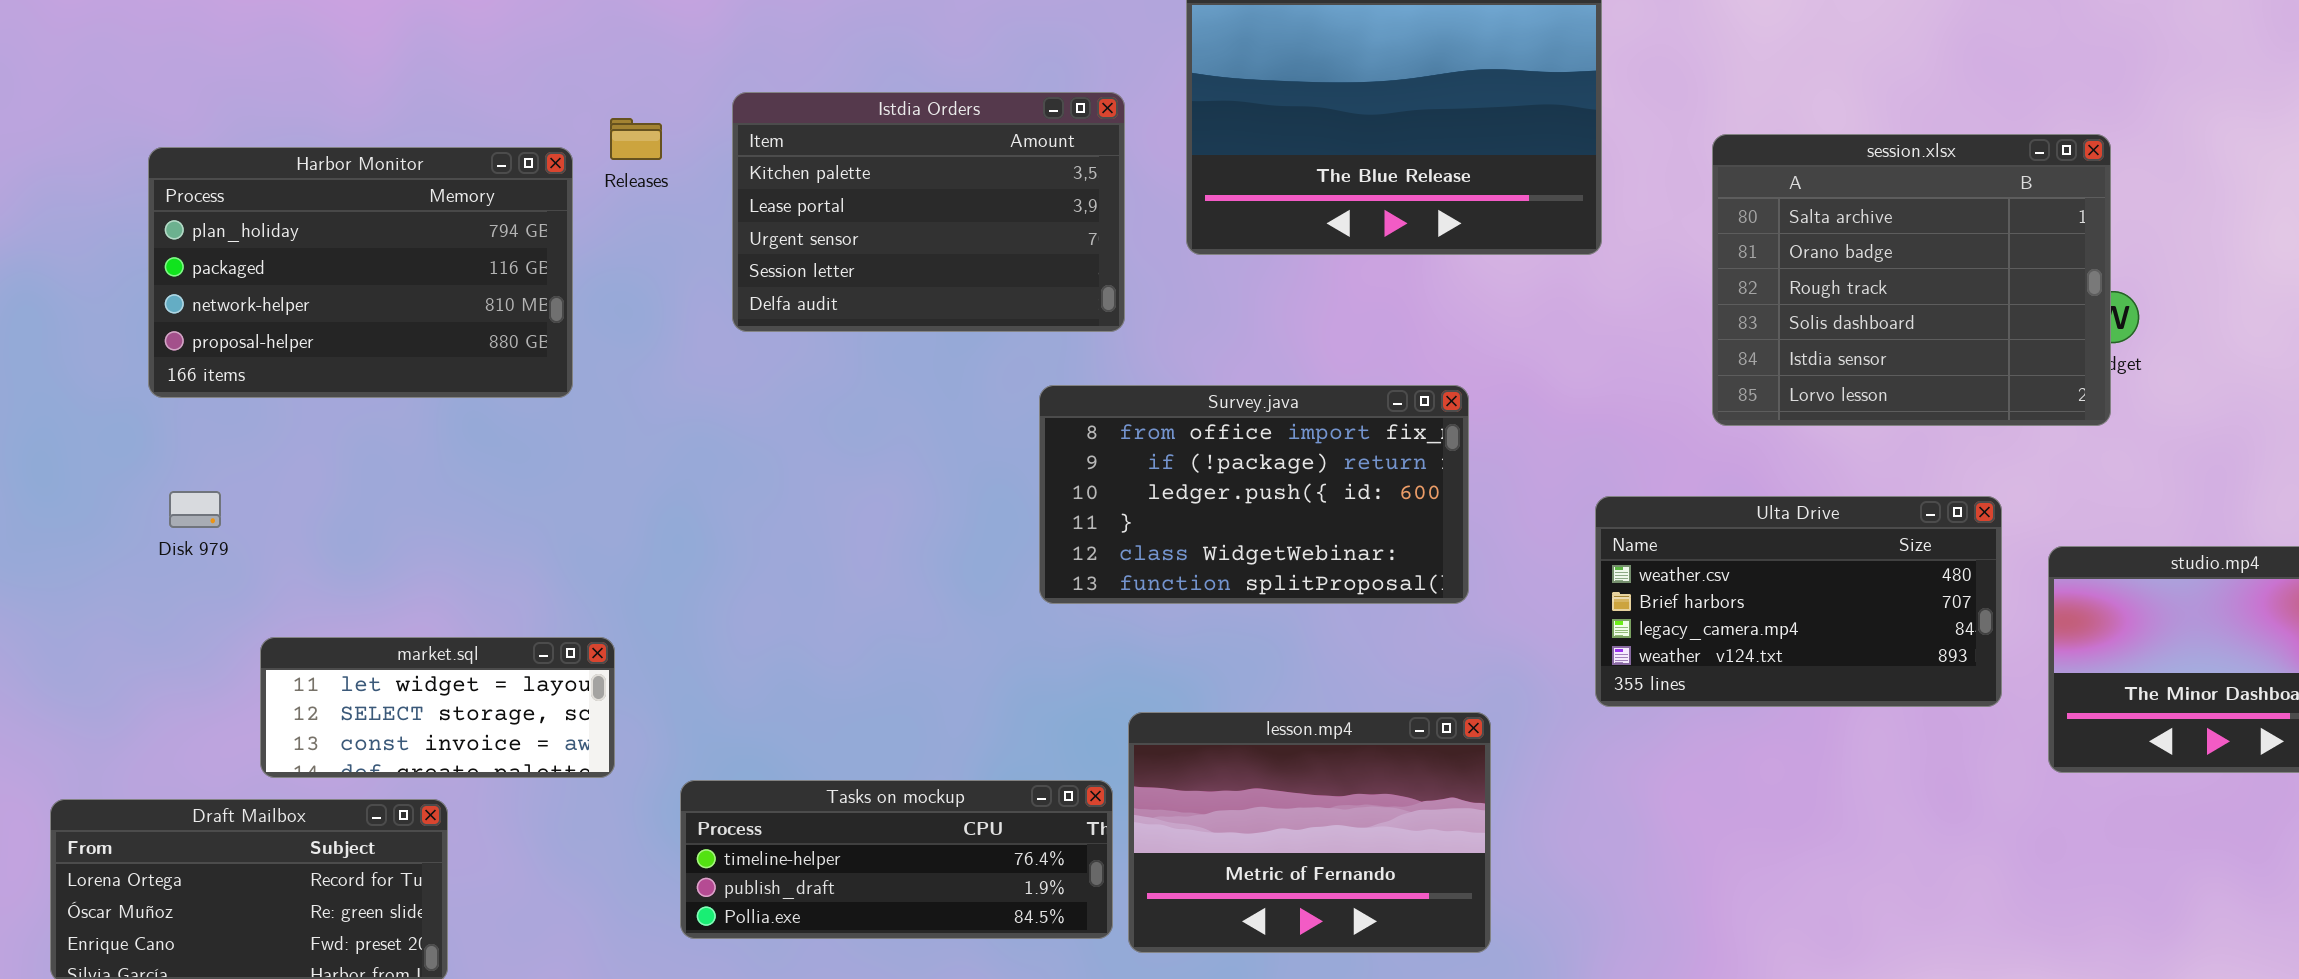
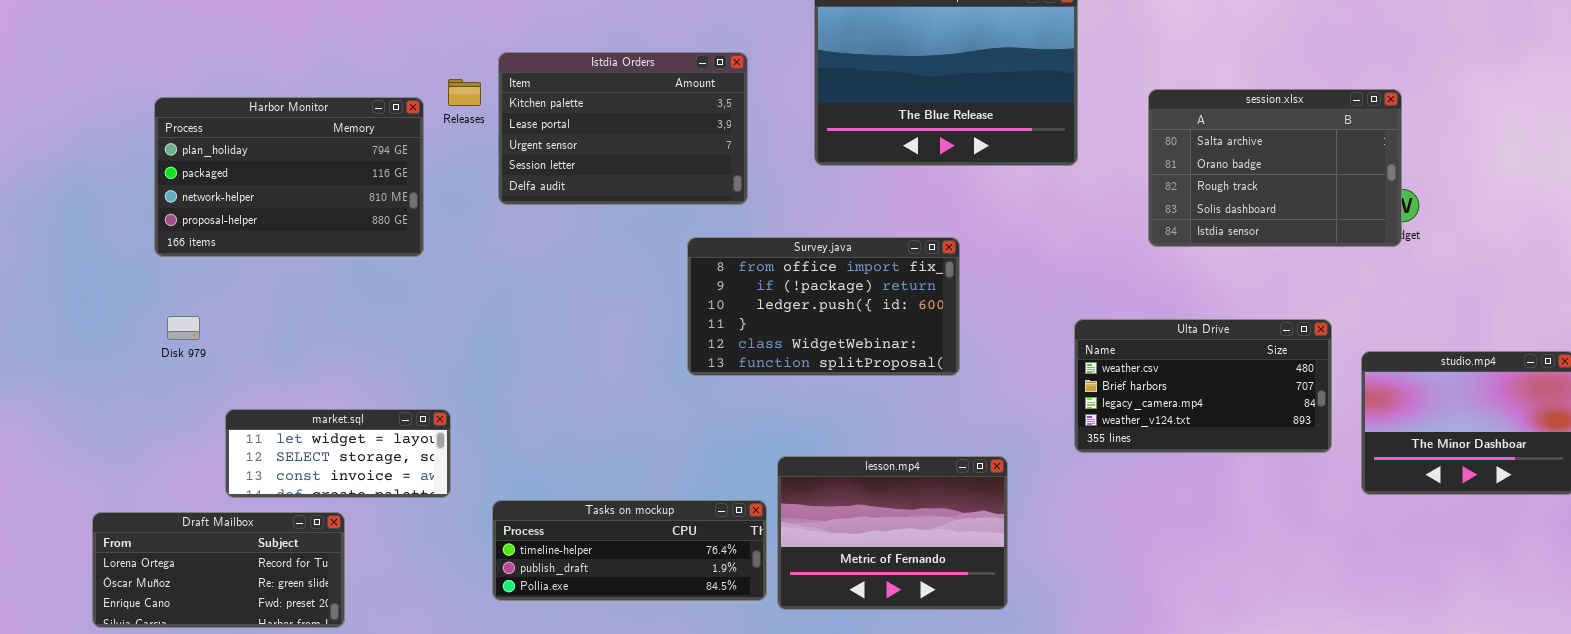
Istdia Orders: [732,92,1125,332] -> [498,52,748,205], moved
session.xlsx: [1712,134,2111,426] -> [1148,89,1402,247], resized
Survey.java: [1039,385,1469,604] -> [687,237,960,376], moved

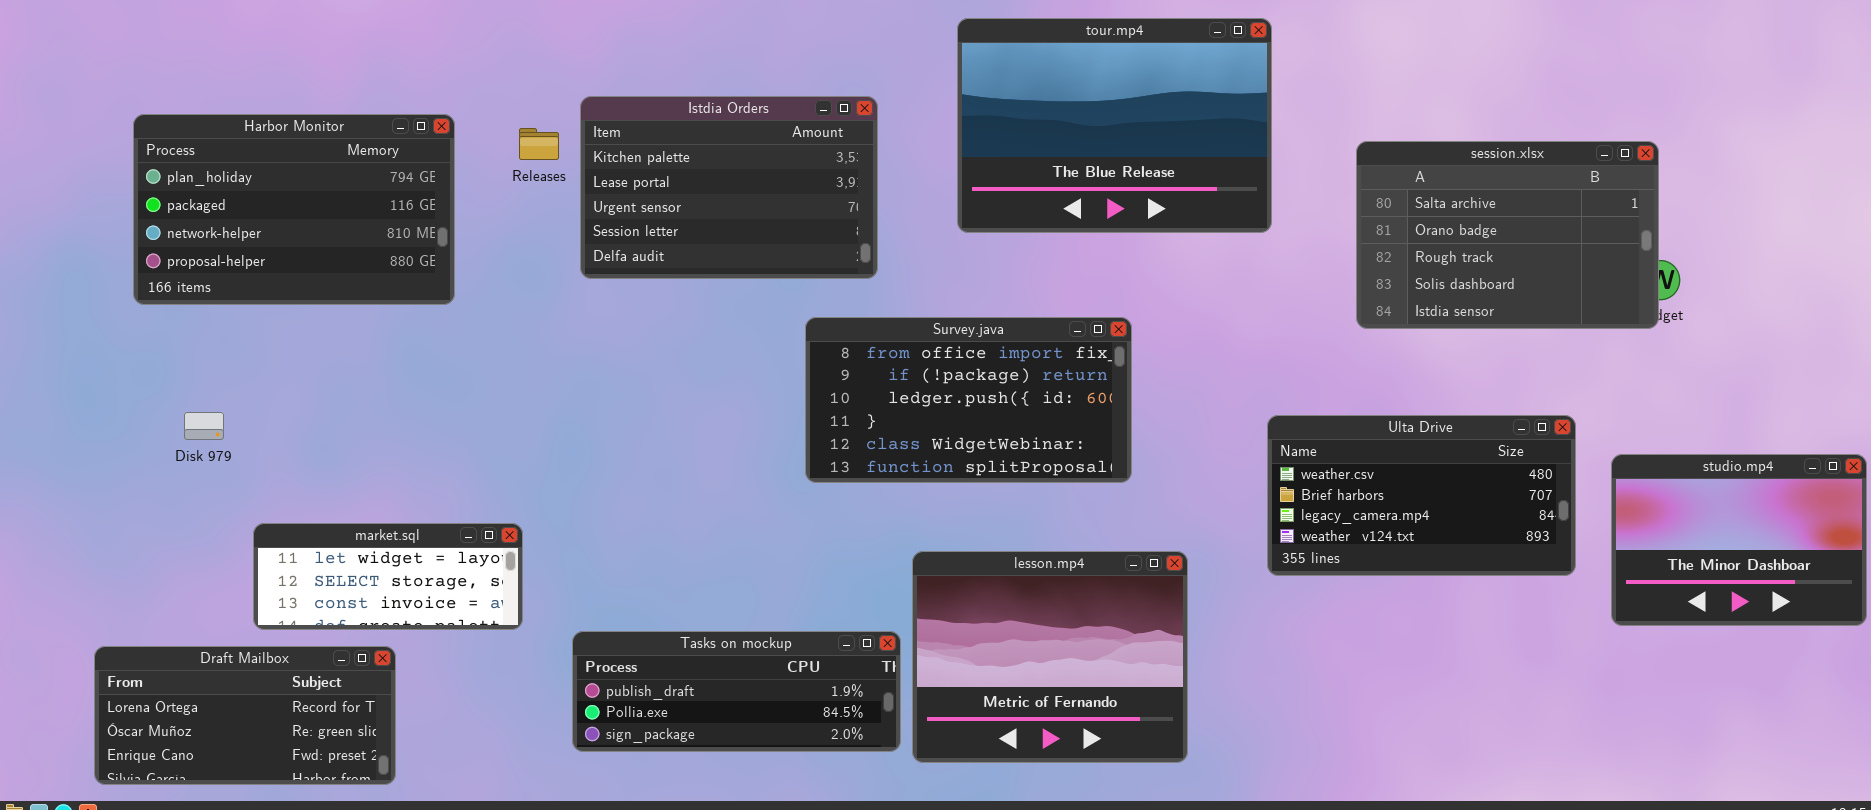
Harbor Monitor: [154,97,424,257] -> [133,114,455,305], moved
lesson.mp4: [777,456,1008,610] -> [912,551,1188,763], resized
Tasks on mockup: [492,500,767,601] -> [572,631,901,752], scrolled down 1 row

